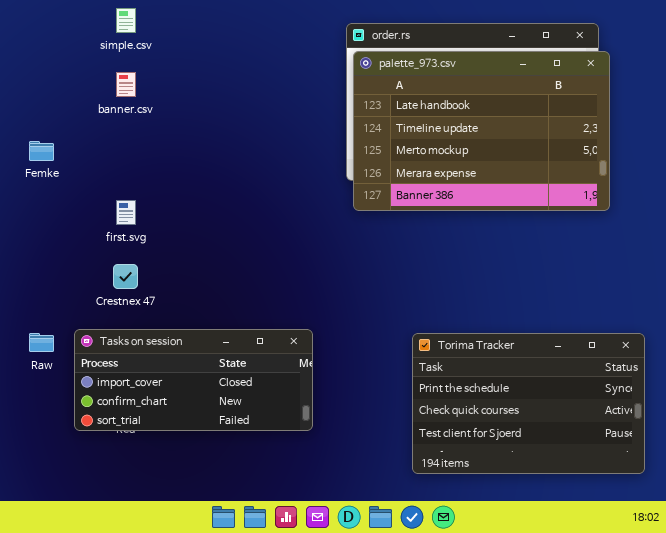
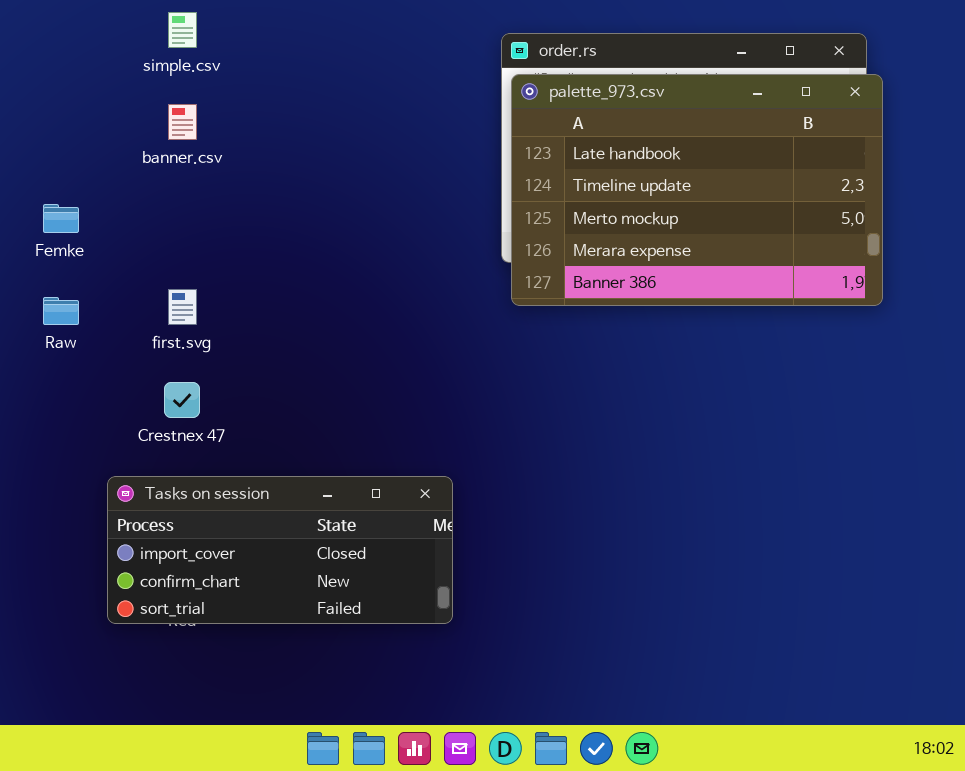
Raw: [29,333,54,352] -> [43,297,79,325], moved
Torima Tracker: [412,333,645,474] -> none, closed

